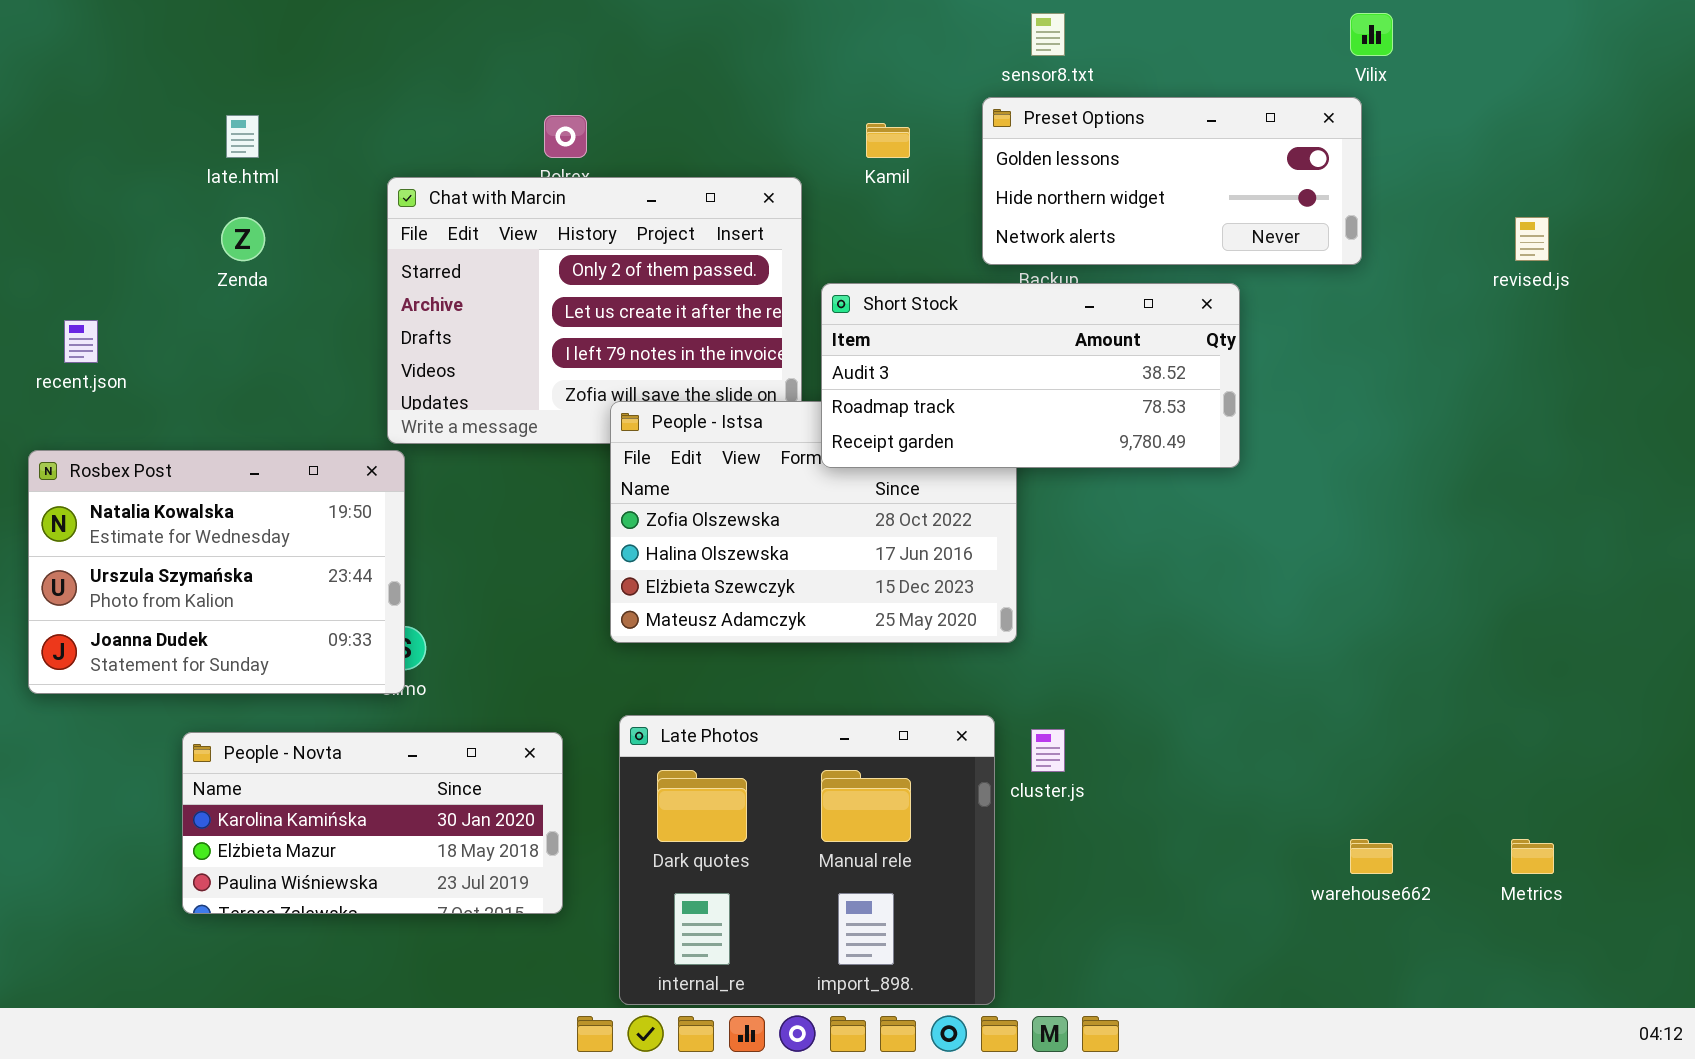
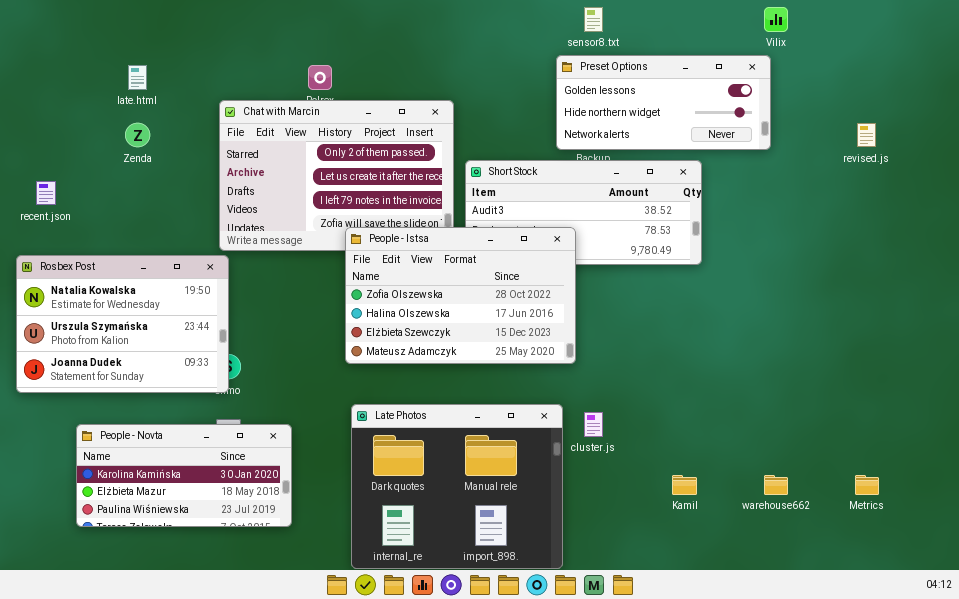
Kamil: [866,123,910,158] -> [672,475,697,495], moved
People - Istsa: [610,401,1017,643] -> [345,227,576,364], raised
People - Novta: [182,732,563,914] -> [76,424,292,527], moved

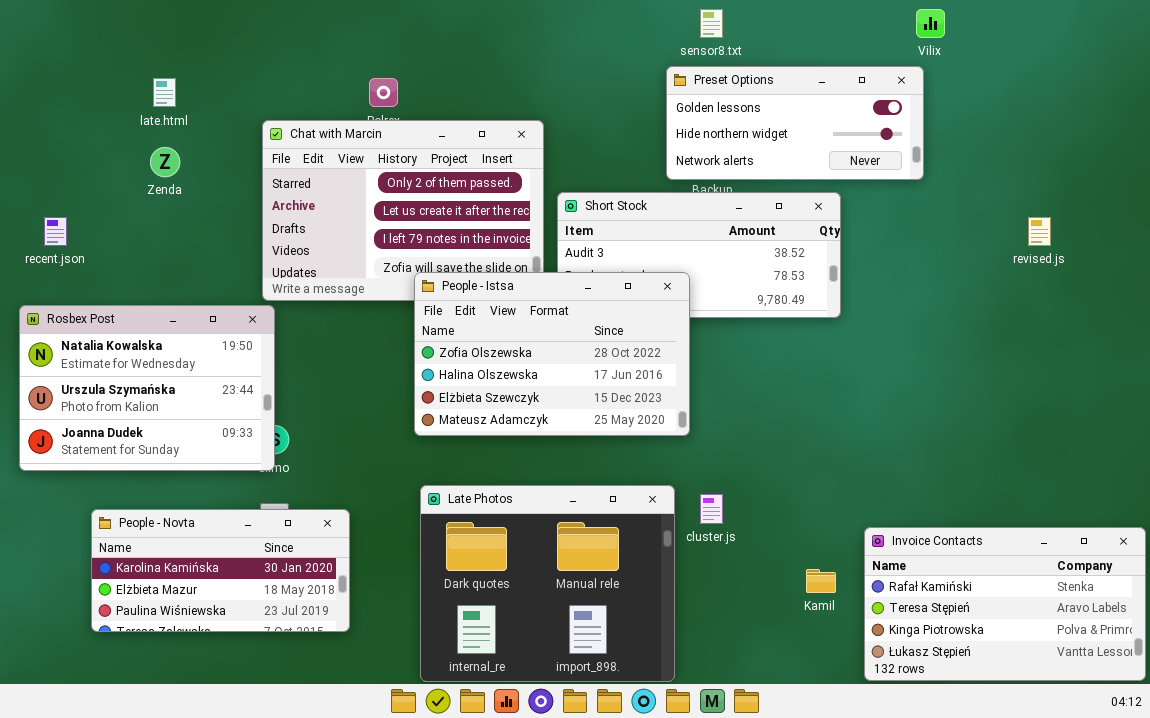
revised.js: [857,123,876,147] -> [1028,217,1051,246], moved
Invoice Contacts: none -> [864,527,1146,681], opened

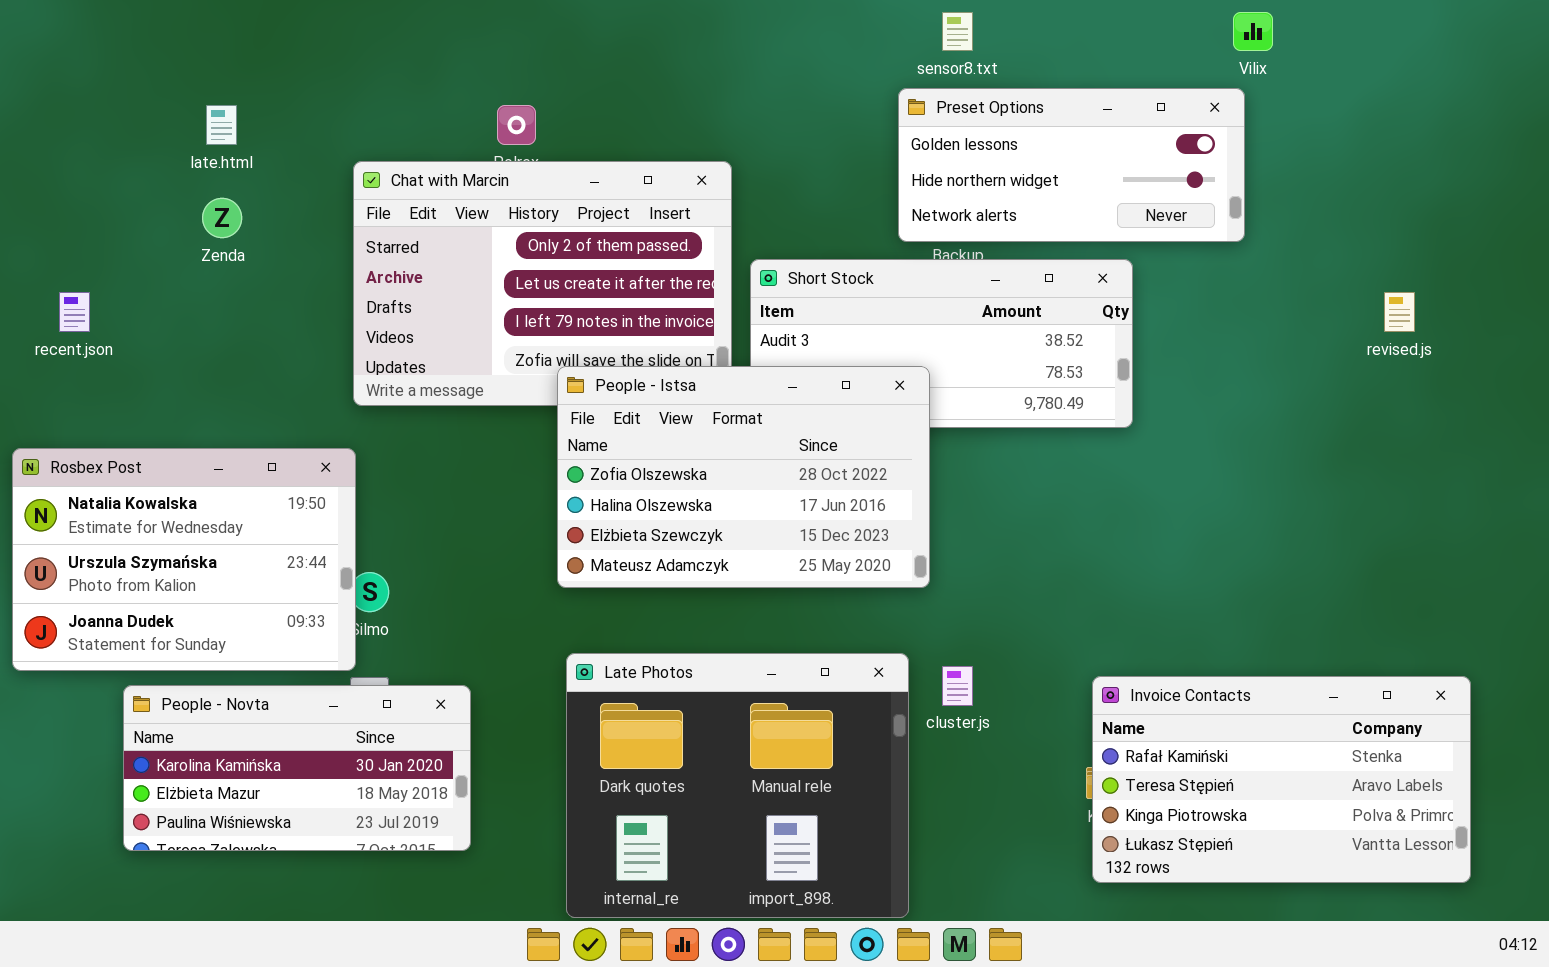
Rosbex Post: [19,305,275,471] -> [12,448,356,671], moved
Invoice Contacts: [864,527,1146,681] -> [1092,676,1471,883], moved

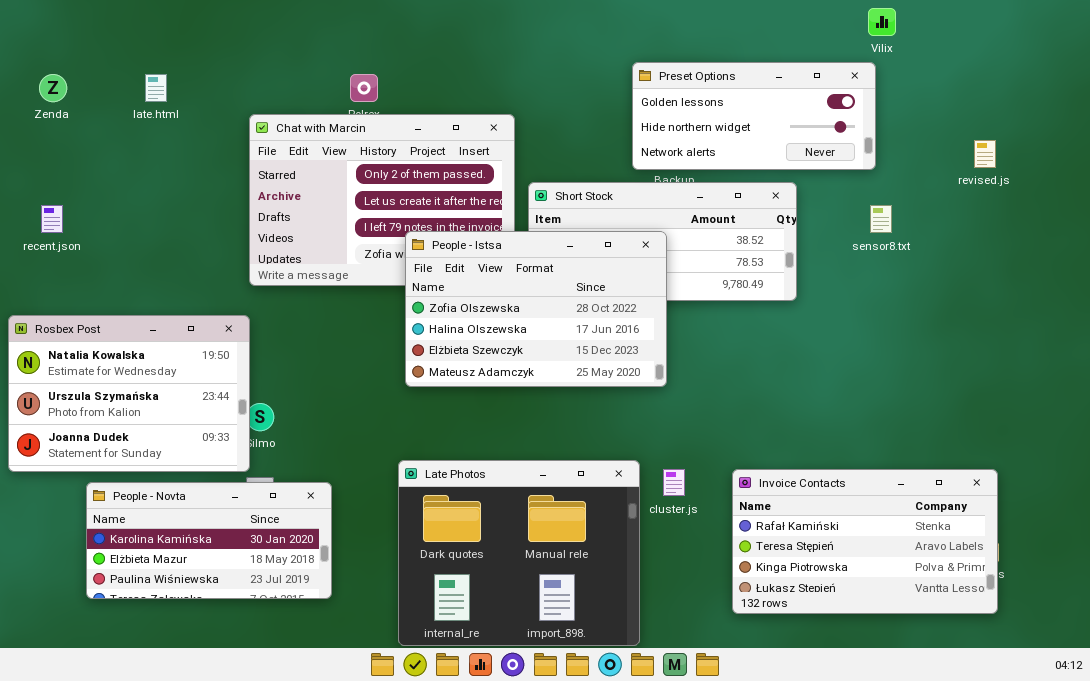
sensor8.txt: [942,12,973,51] -> [870,205,892,233], moved
Zenda: [202,198,242,238] -> [39,74,67,102], moved
revised.js: [1384,292,1415,332] -> [974,140,996,168], moved
People - Istsa: [557,366,930,588] -> [405,231,667,387], moved
Invoice Contacts: [1092,676,1471,883] -> [732,469,998,614], moved

